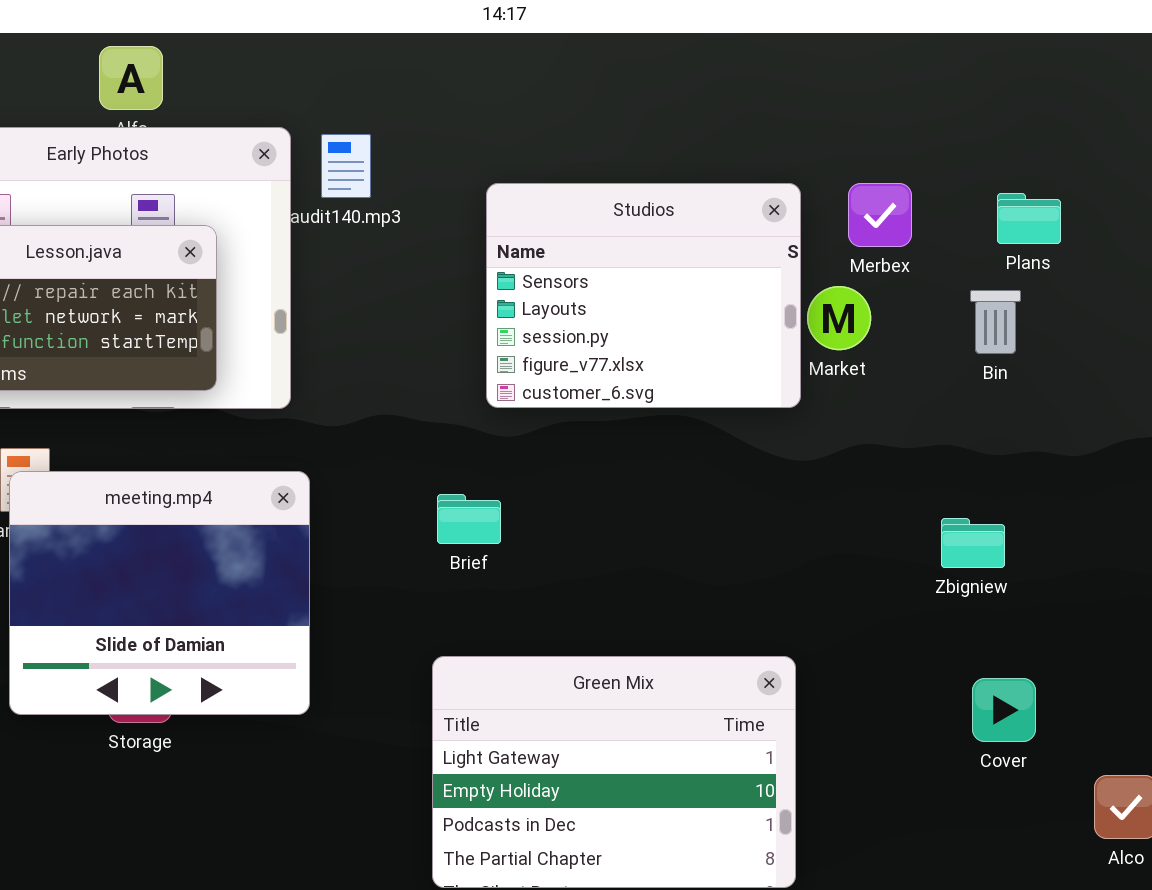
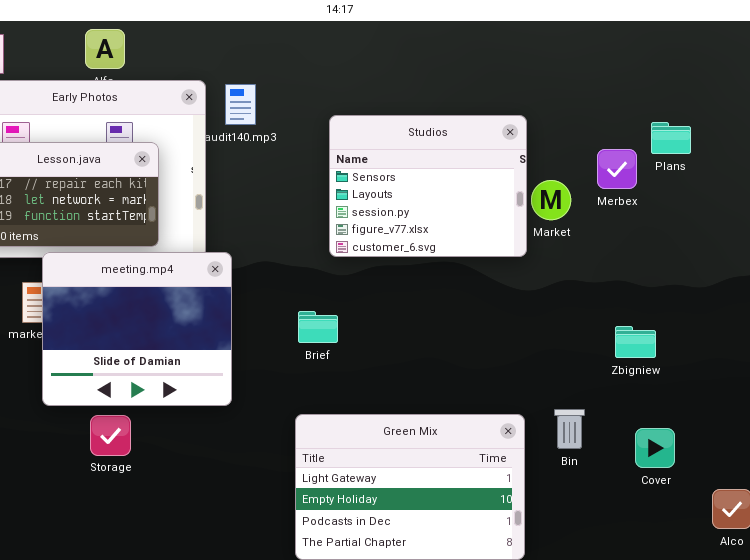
Merbex: [848,183,912,247] -> [597,149,637,189], moved
Bin: [970,290,1021,354] -> [554,409,585,449], moved
meeting.mp4: [9,471,310,715] -> [42,252,232,406], moved

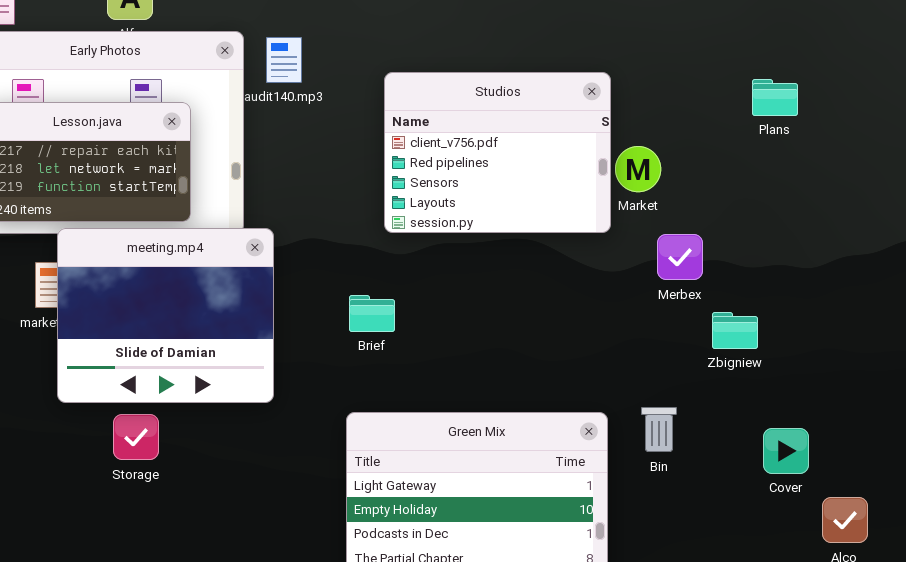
Studios: [329,115,527,257] -> [384,72,611,233], scrolled up 2 rows
Merbex: [597,149,637,189] -> [657,234,703,280], moved
Cover: [635,428,675,468] -> [763,428,809,474], moved

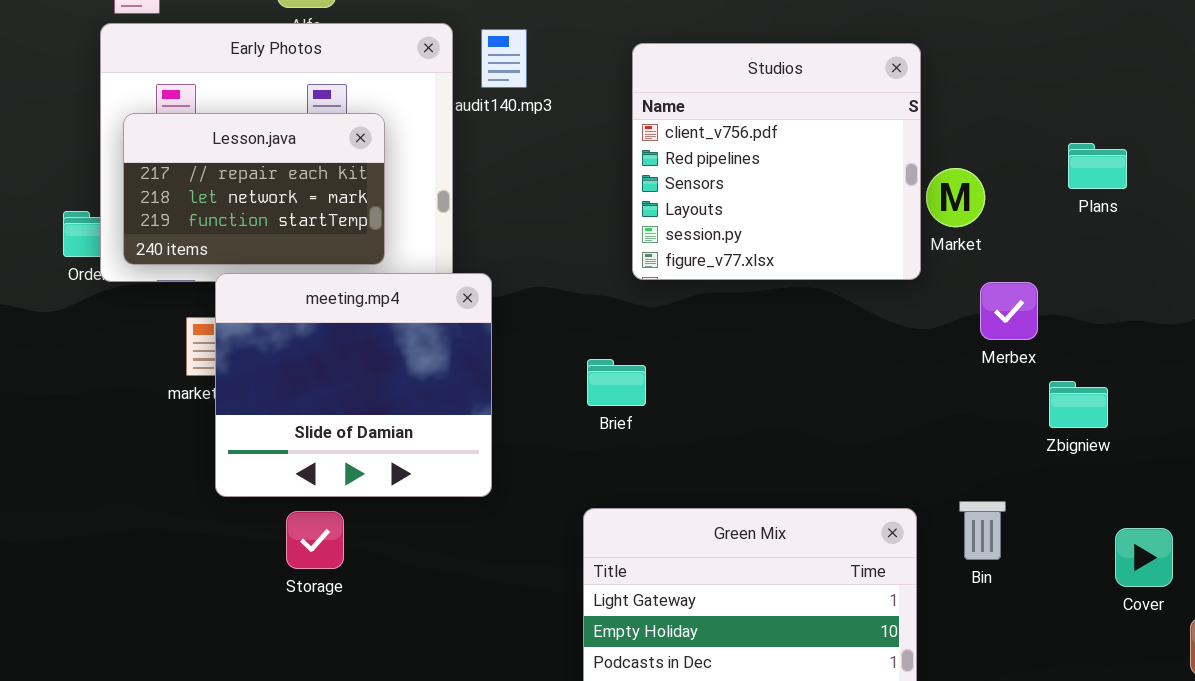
Studios: [384,72,611,233] -> [632,43,921,280], resized
Plans: [752,79,798,116] -> [1068,143,1127,189], moved

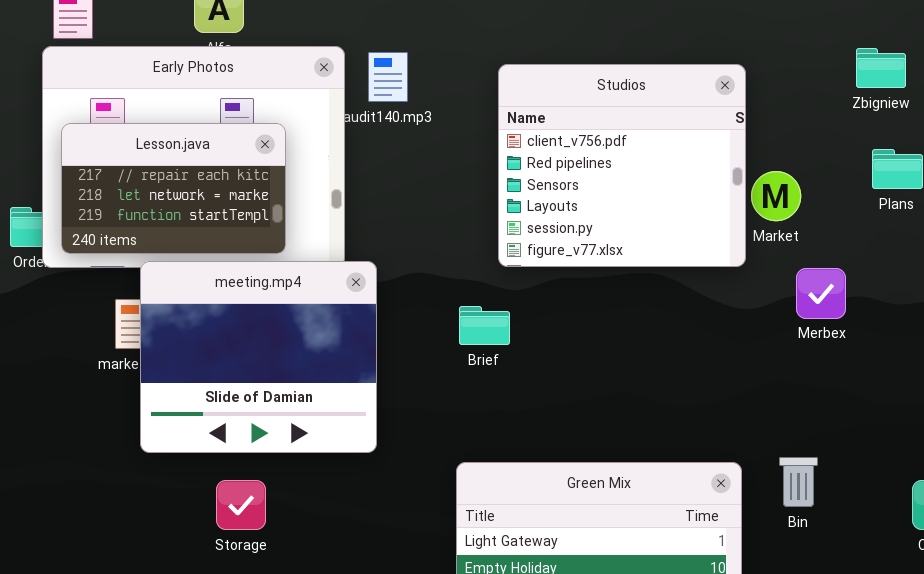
Brief: [587,359,646,406] -> [459,306,510,345], moved
Zbigniew: [1049,381,1108,428] -> [856,48,906,88], moved
Storage: [286,511,344,569] -> [216,480,266,530], moved

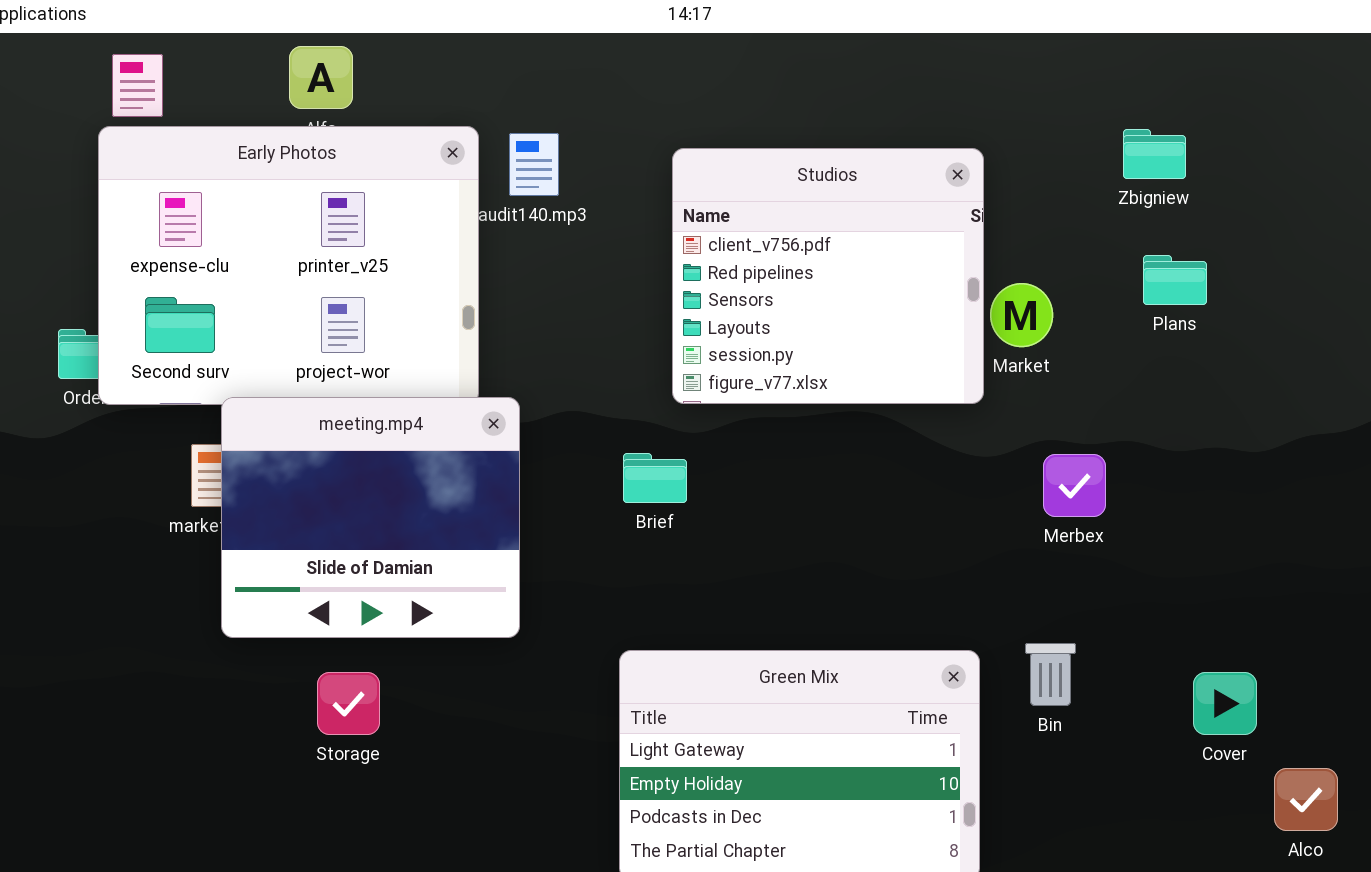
Lesson.java: [61,123,286,254] -> none, closed
Merbex: [796,268,846,319] -> [1043,454,1106,517], moved

